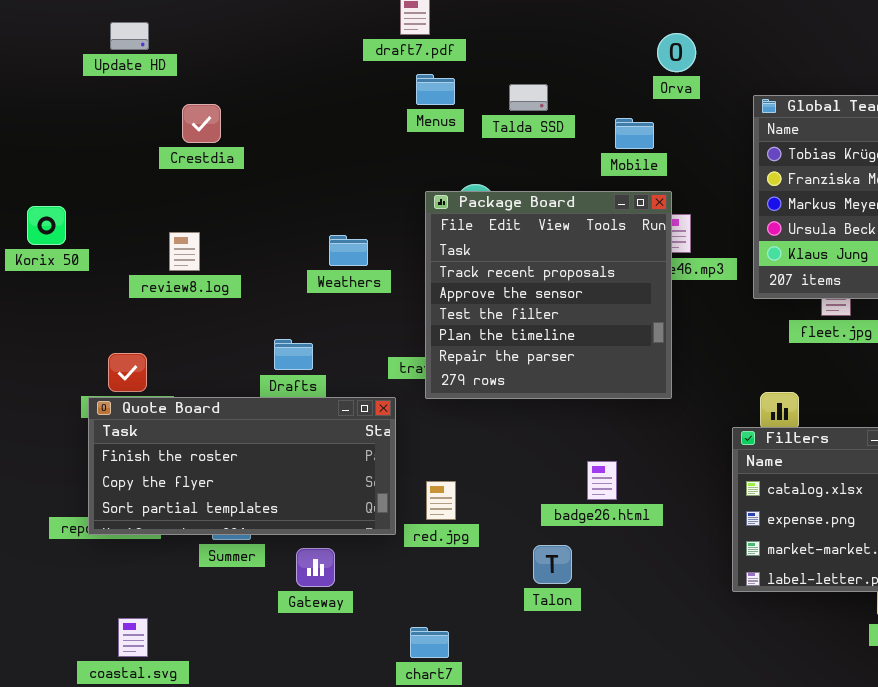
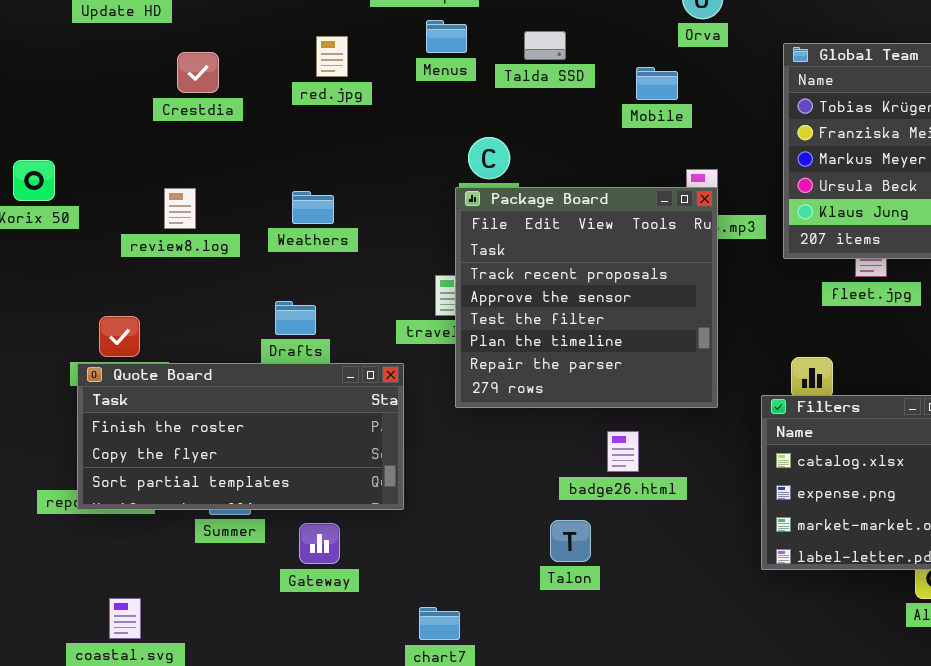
Package Board: [425,191,672,399] -> [455,187,718,408], moved
Weathers: [329,235,368,266] -> [292,191,334,224], moved
red.jpg: [426,481,456,520] -> [316,36,348,77], moved

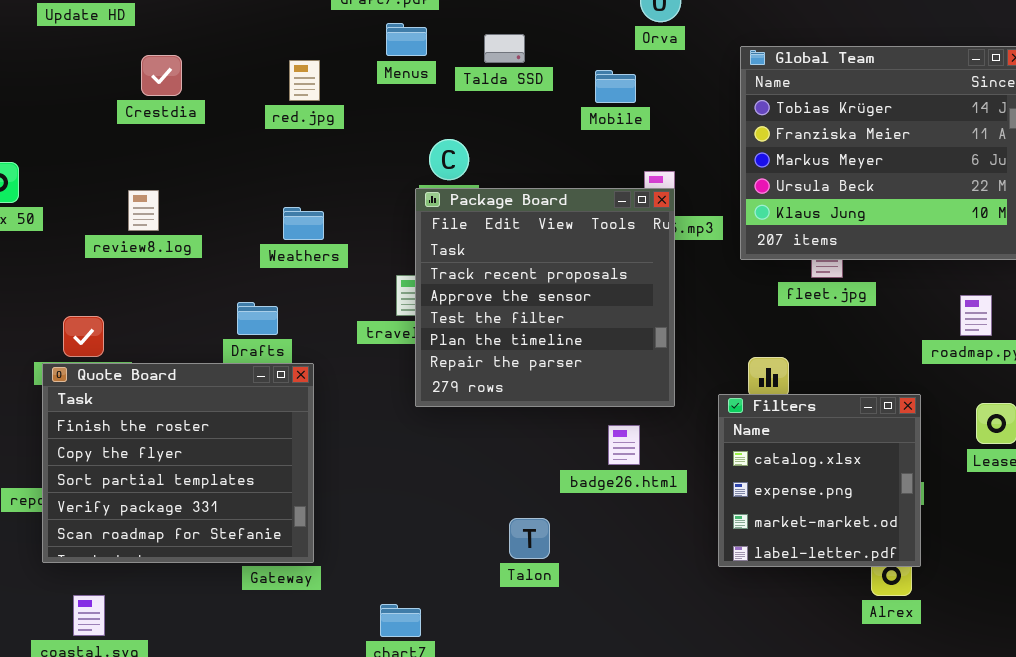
red.jpg: [316,36,348,77] -> [289,60,320,101], moved
Weathers: [292,191,334,224] -> [283,207,324,240], moved
Quote Board: [77,363,404,510] -> [42,363,314,563], resized
badge26.html: [607,431,639,472] -> [608,425,640,465], moved

